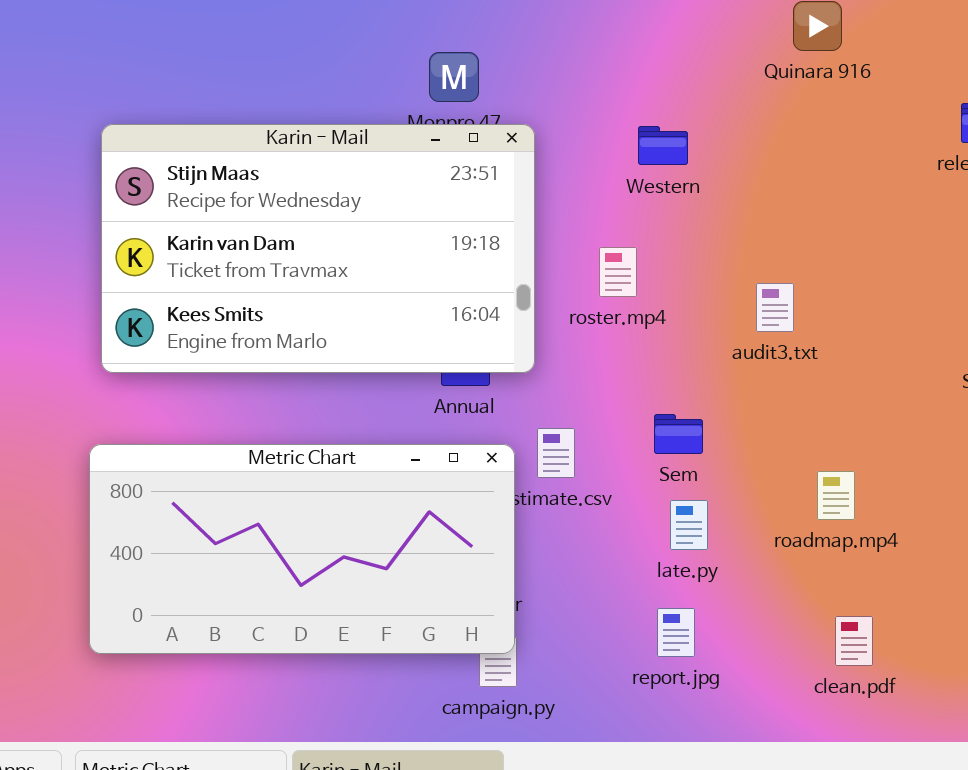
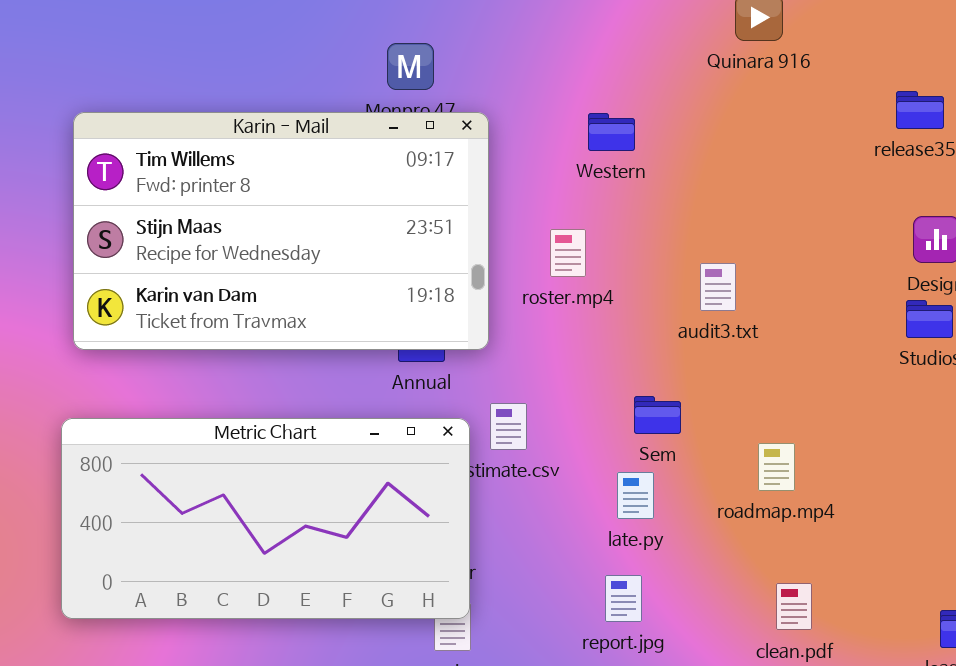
Karin - Mail: [101,124,535,373] -> [73,112,489,350], scrolled up 1 row
Sem: [654,414,703,454] -> [634,396,681,434], moved

